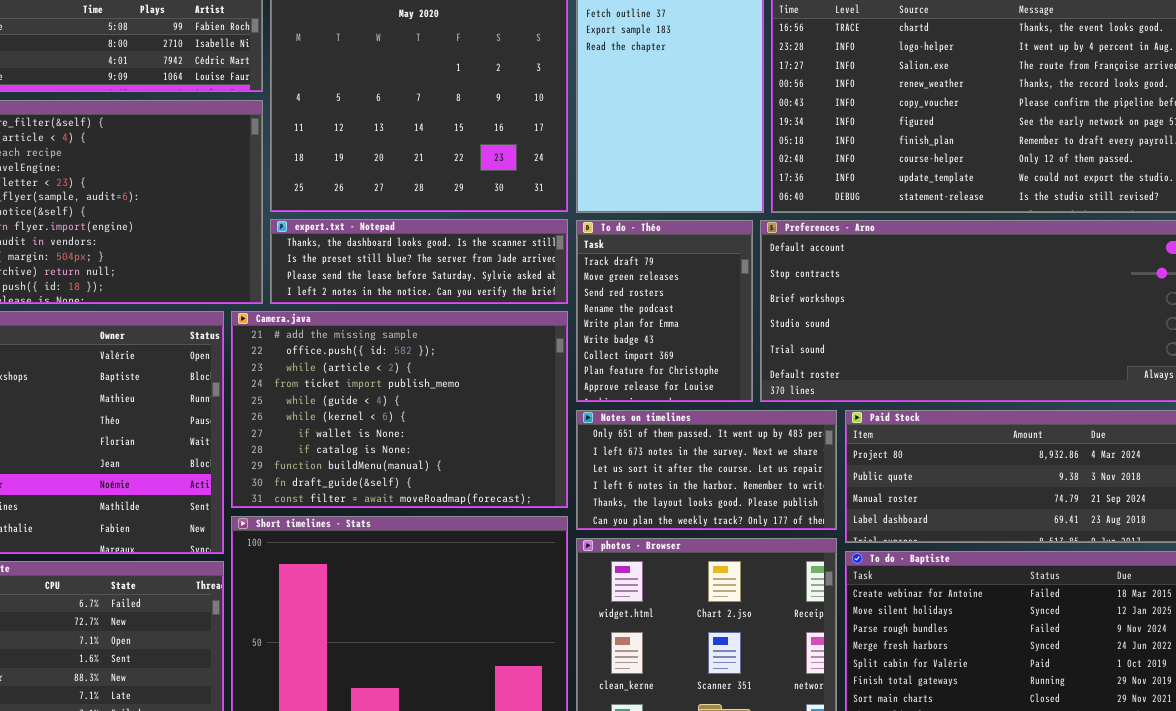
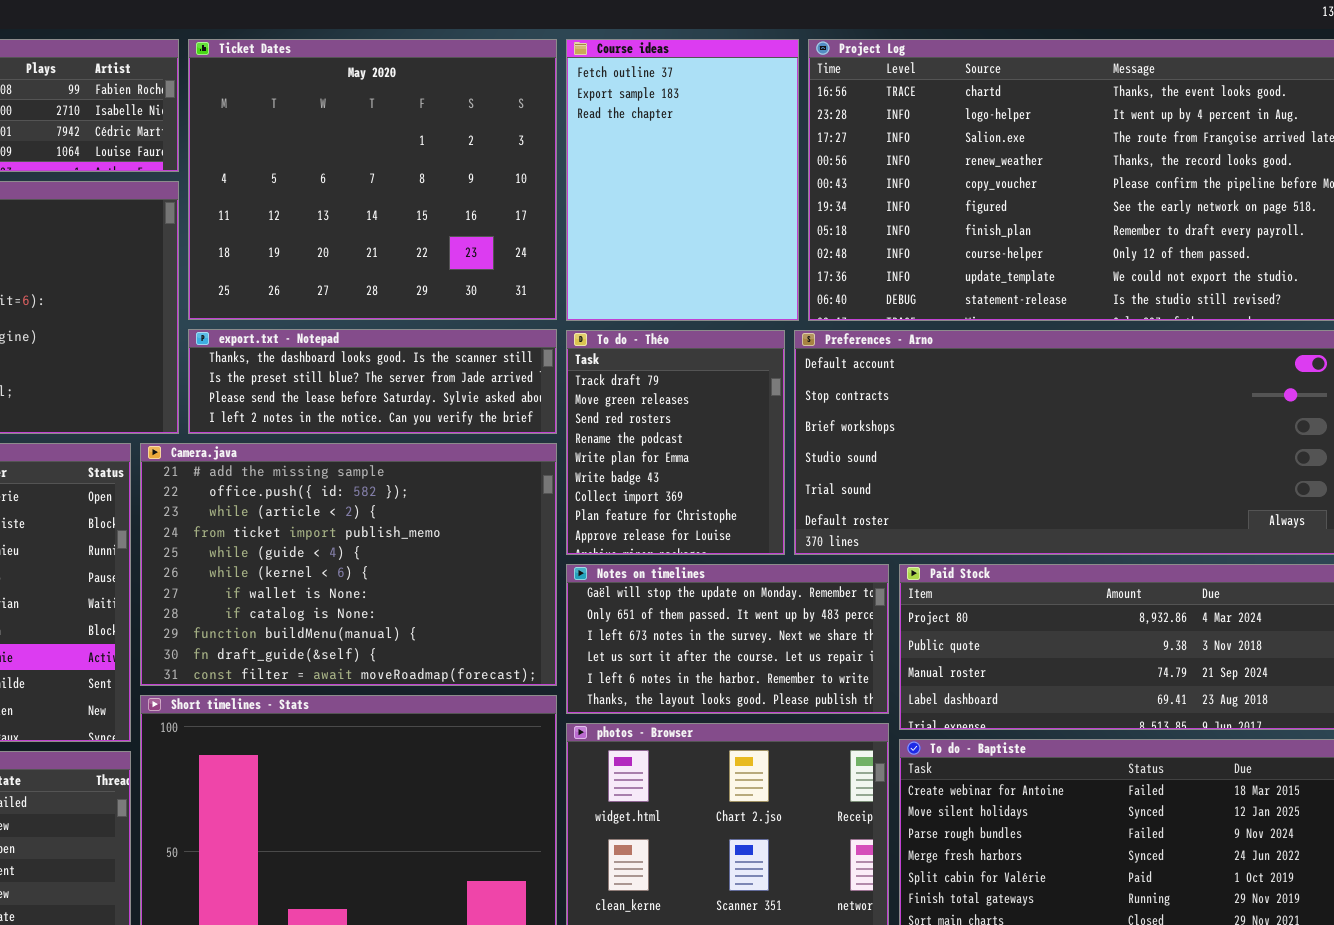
Notes on timelines: [576,410,837,530] -> [566,564,889,714], scrolled up 1 row

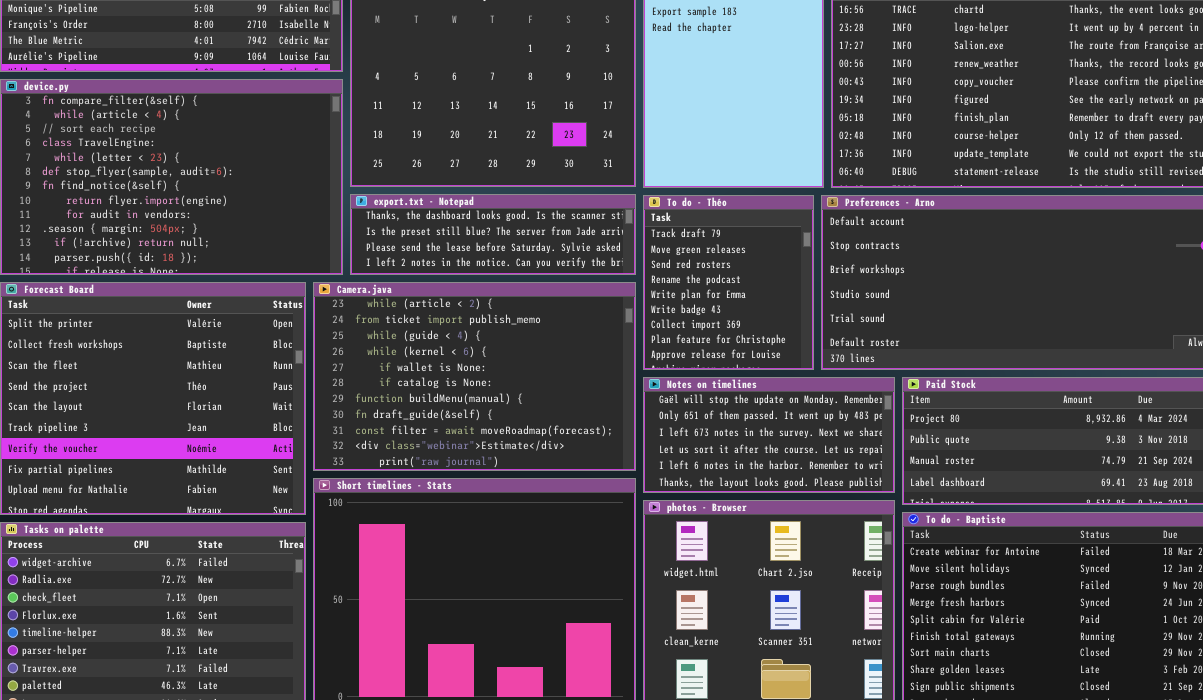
Camera.java: [140,443,557,686] -> [313,282,636,471], scrolled down 2 rows

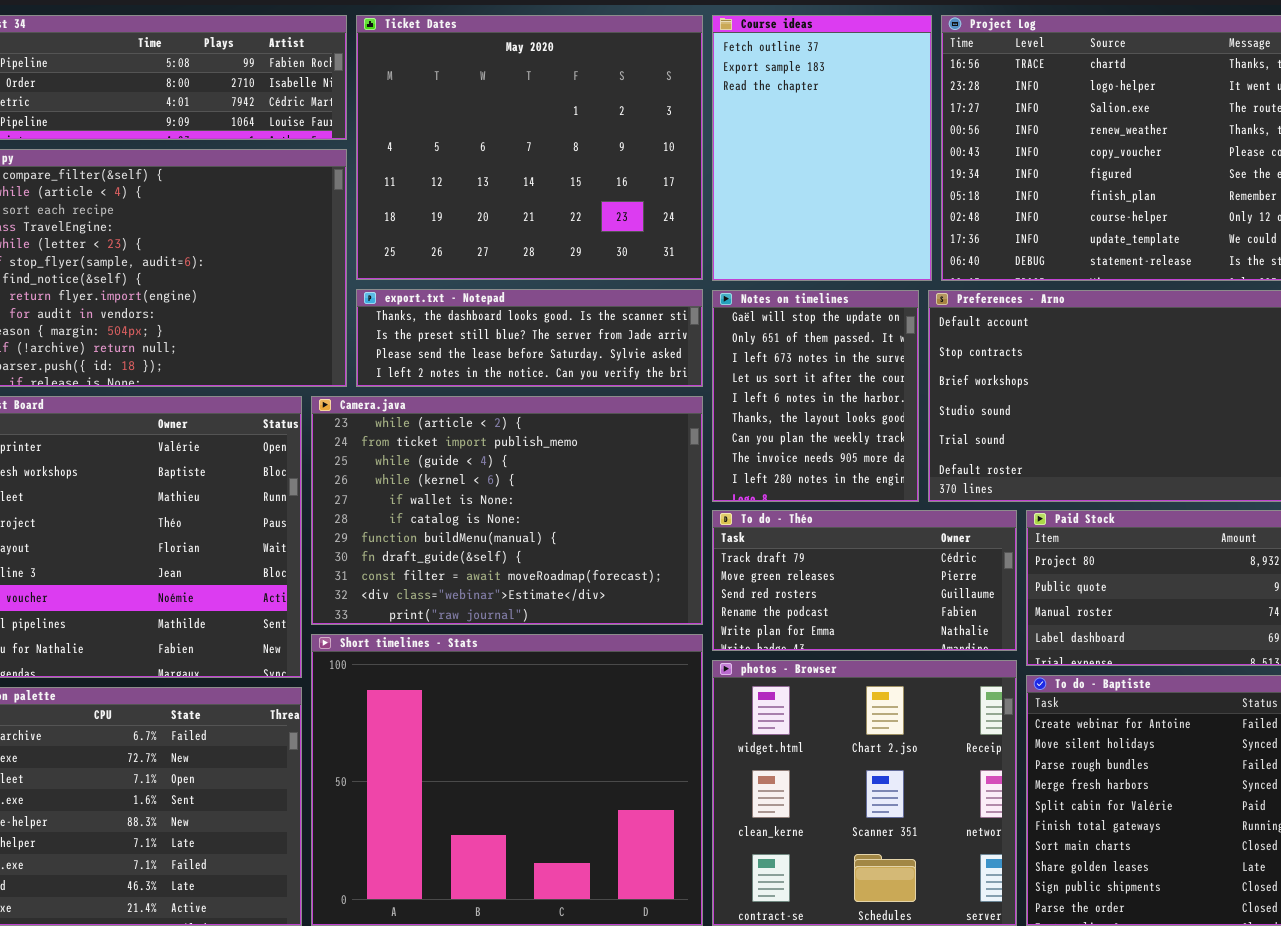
To do - Théo: [643,195,814,370] -> [712,510,1017,651], moved, resized
Notes on timelines: [643,377,895,493] -> [712,290,919,502], moved, resized

